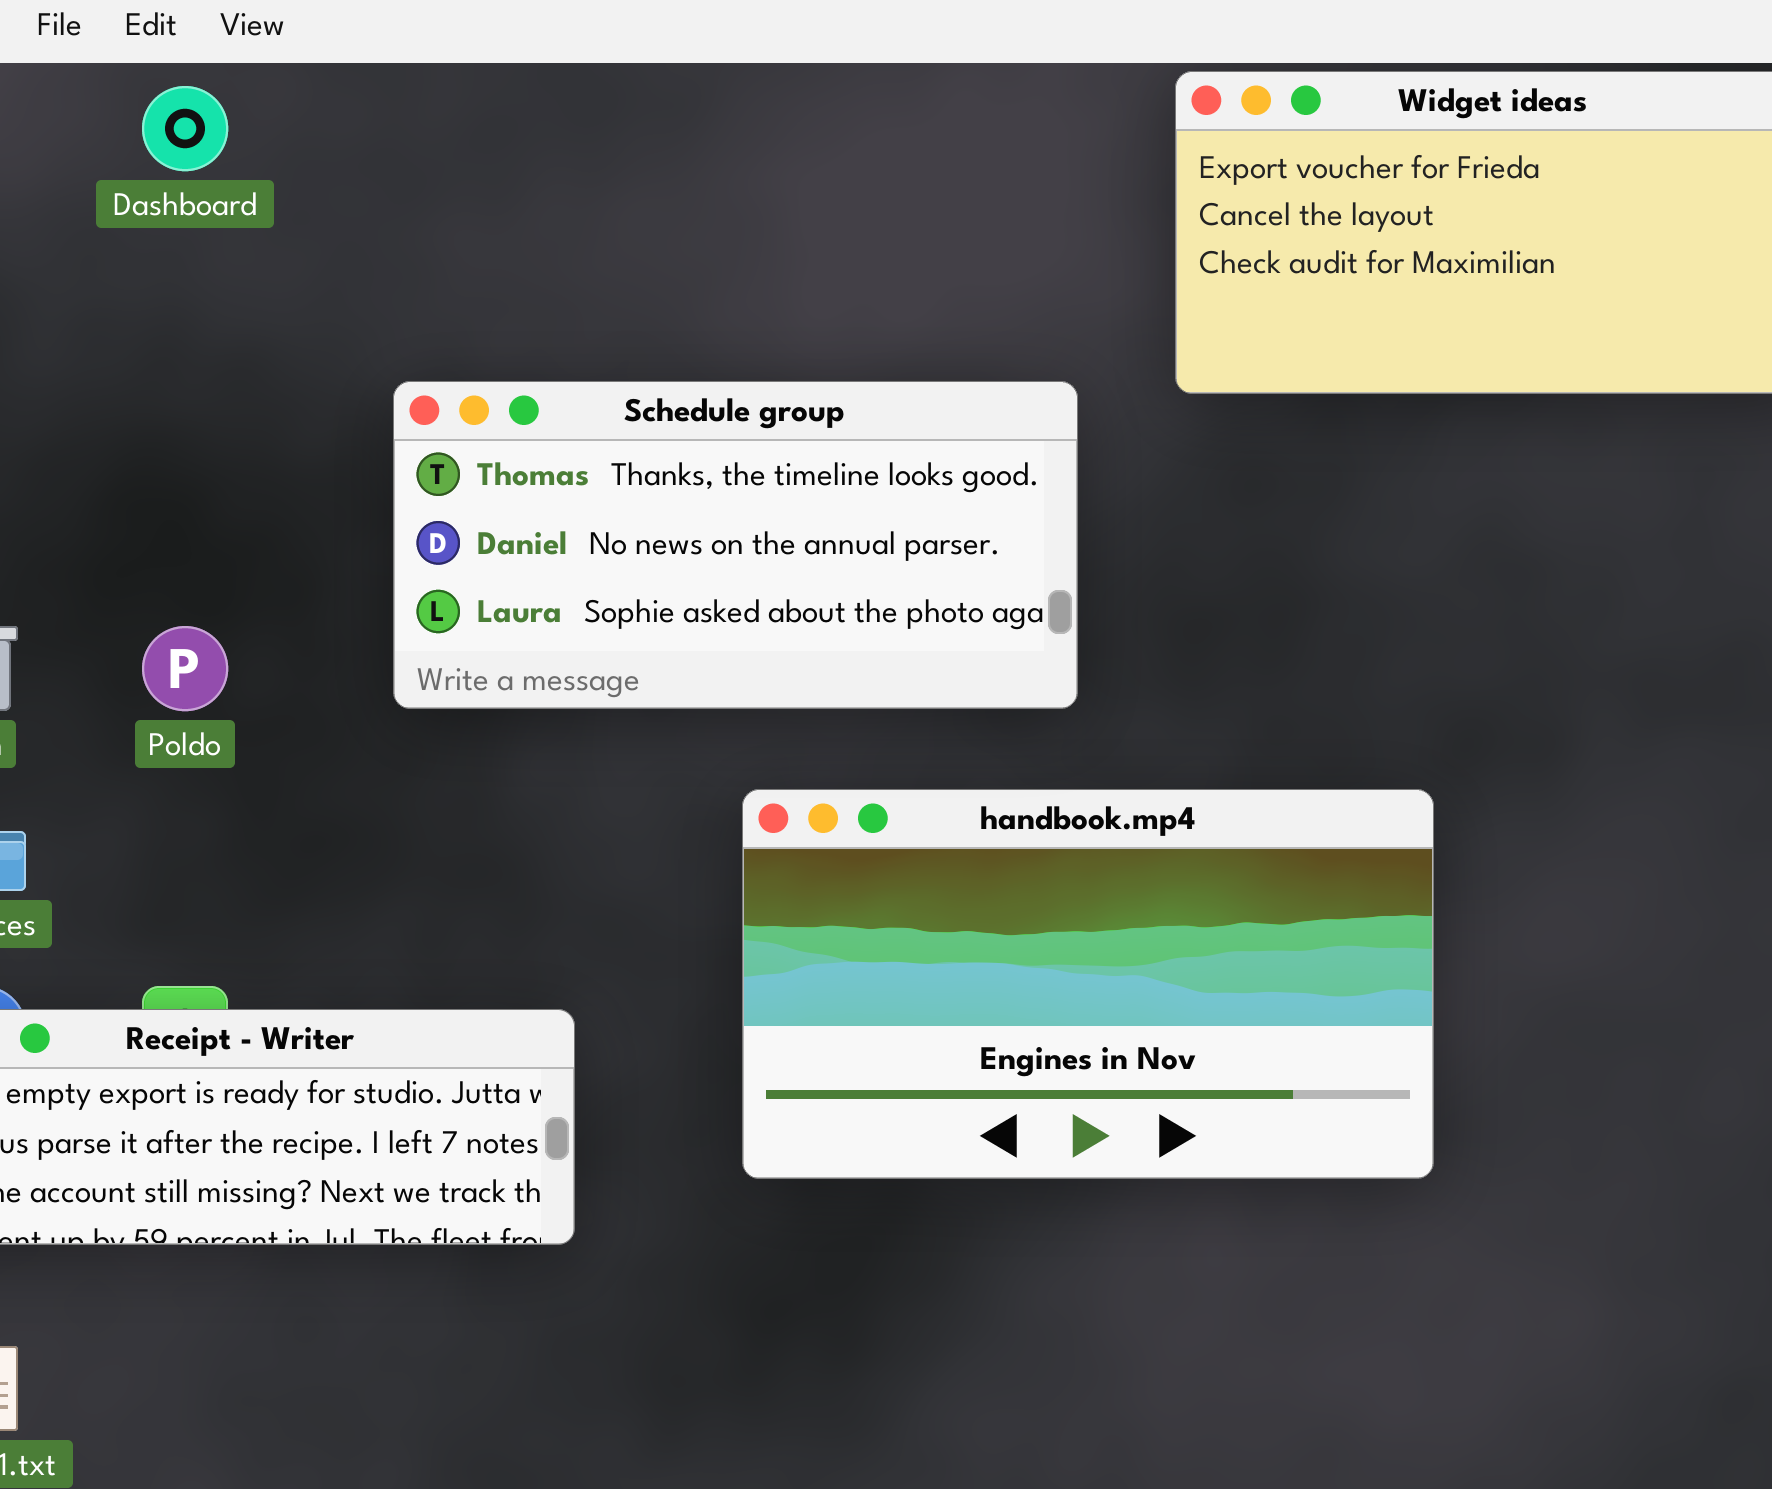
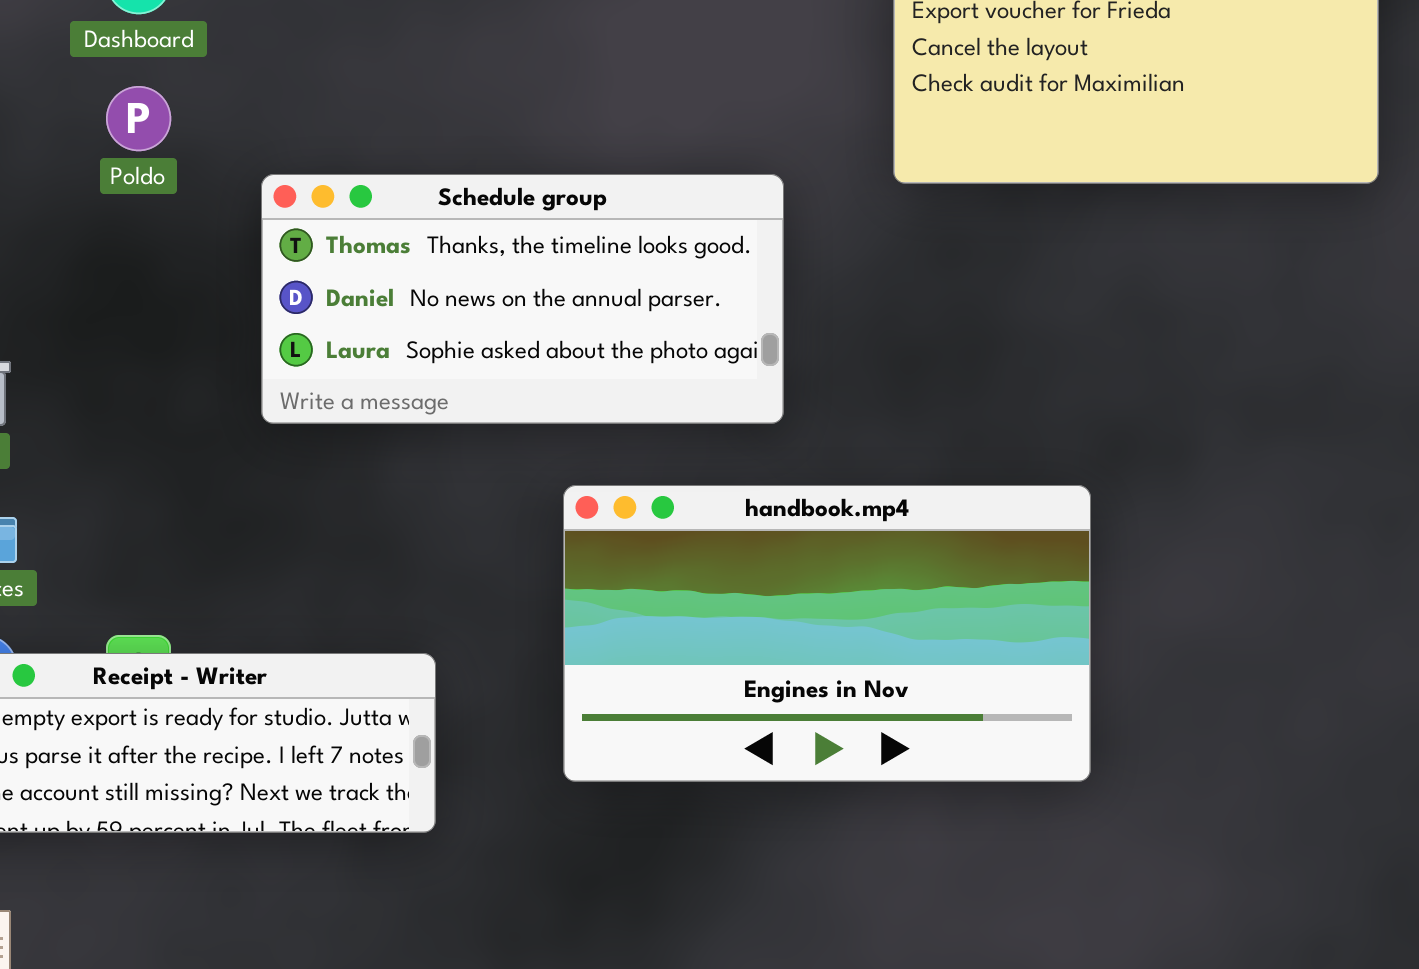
Schedule group: [393,381,1078,709] -> [261,174,784,424], moved
Poldo: [142,626,228,711] -> [106,86,171,151], moved

